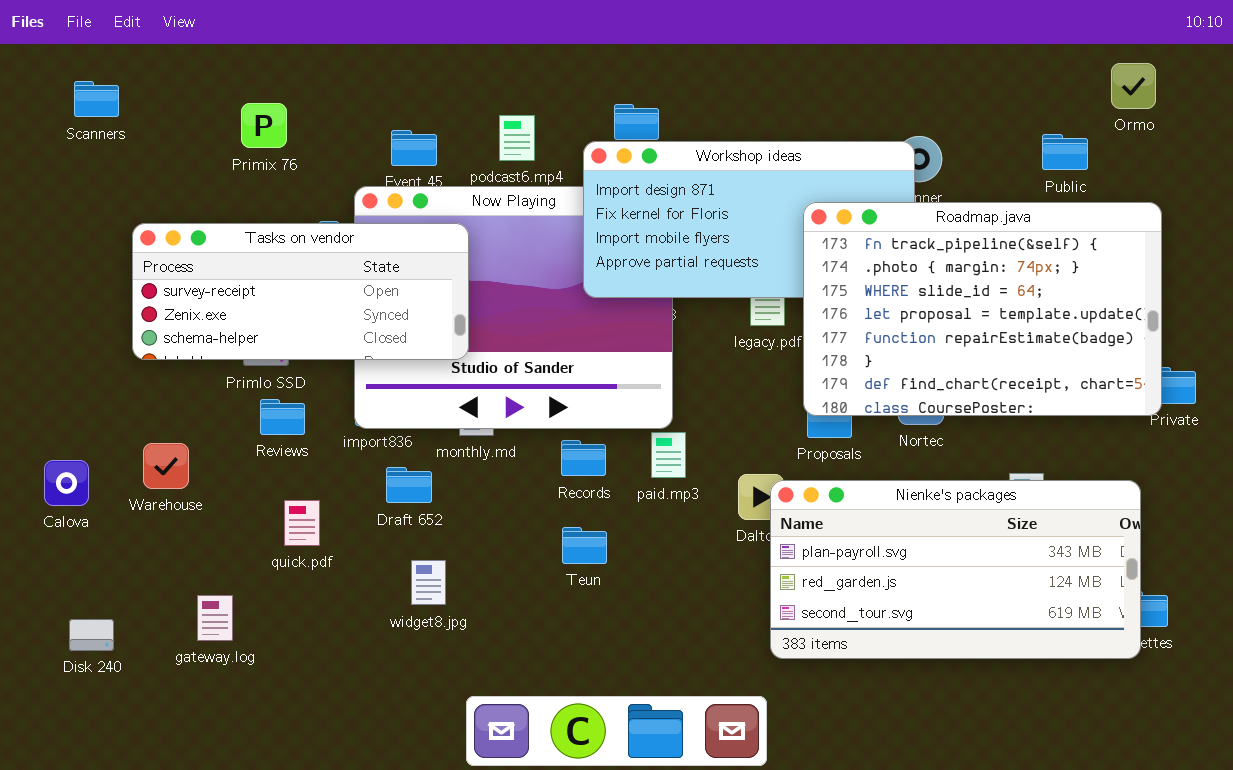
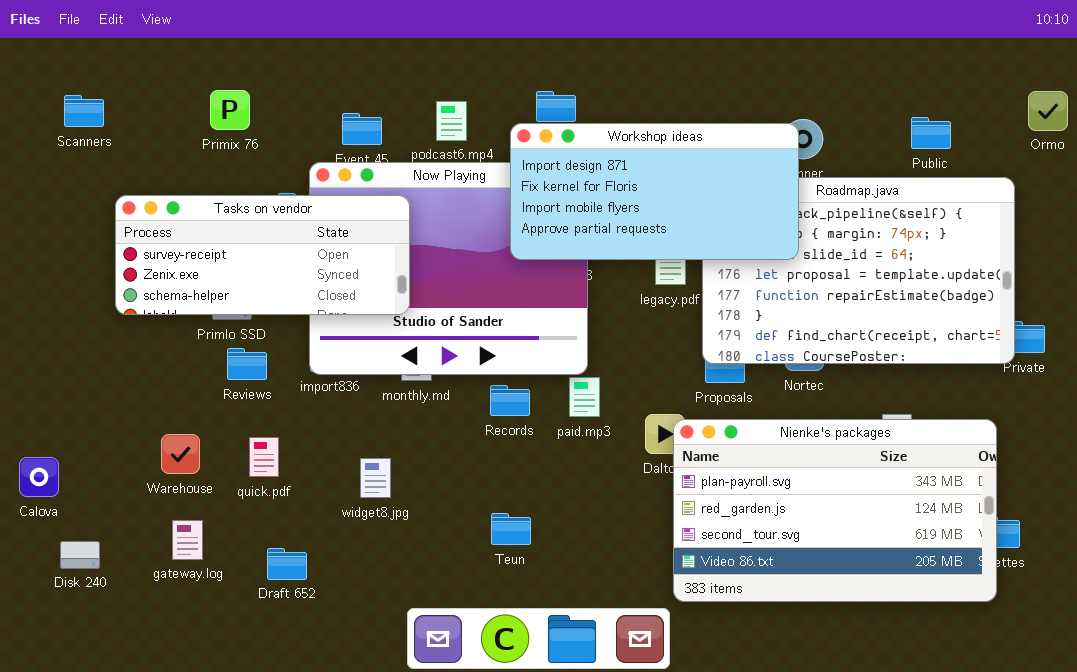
Ormo: [1111,63,1156,109] -> [1028,91,1068,131], moved
Scanners: [74,81,119,117] -> [64,95,104,127], moved
Workshop ideas: [583,141,915,298] -> [510,123,799,260], raised
Warehouse: [143,443,189,489] -> [161,434,200,474], moved
Calova: [44,460,89,506] -> [19,457,59,497], moved
Draft 652: [386,467,432,503] -> [267,548,307,580], moved
Nienke's packages: [770,480,1141,659] -> [673,419,997,602], resized
Teun: [562,527,607,564] -> [491,513,531,545], moved
widget8.jpg: [411,560,446,605] -> [360,458,391,498], moved

